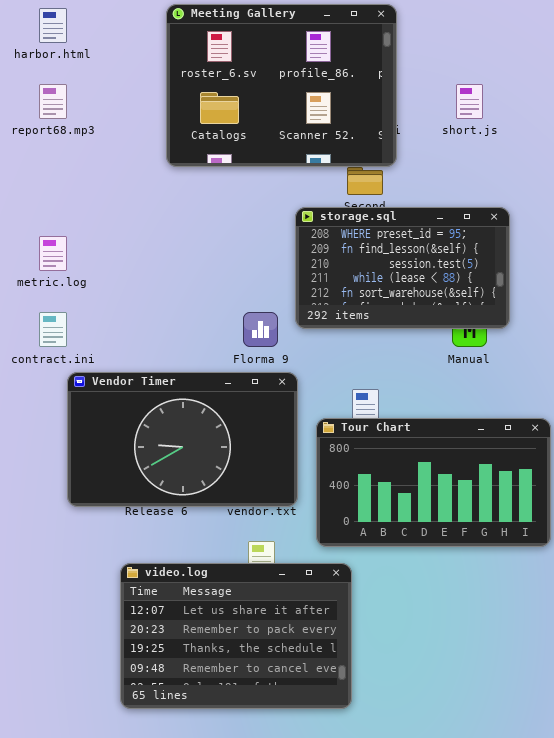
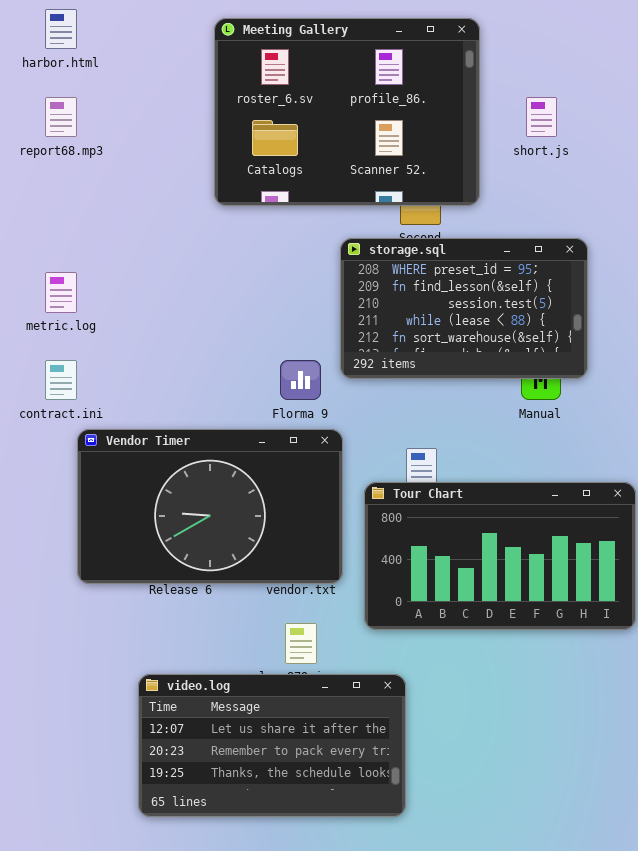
Meeting Gallery: [166,4,397,167] -> [214,18,480,206], moved
video.log: [120,563,352,709] -> [138,674,406,817], resized

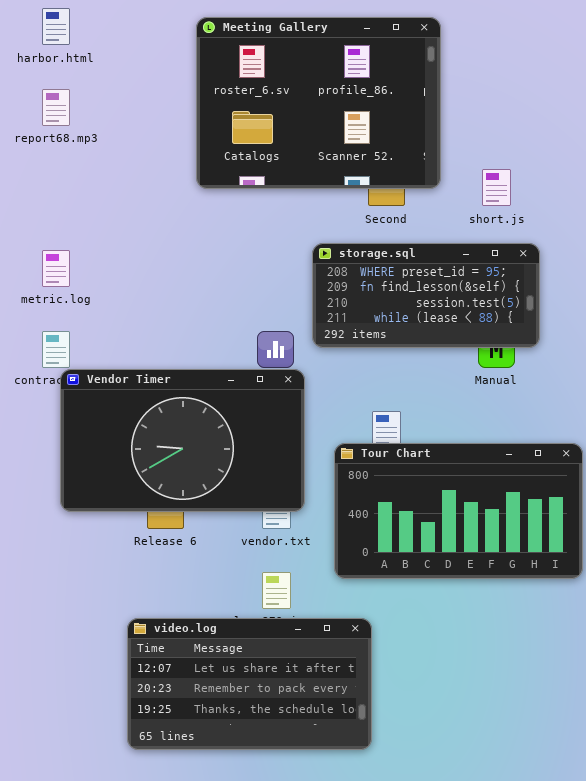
short.js: [526,97,557,137] -> [482,169,511,206], moved
storage.sql: [340,238,588,379] -> [312,243,540,348], resized
Vendor Timer: [77,429,343,584] -> [60,369,305,512], moved

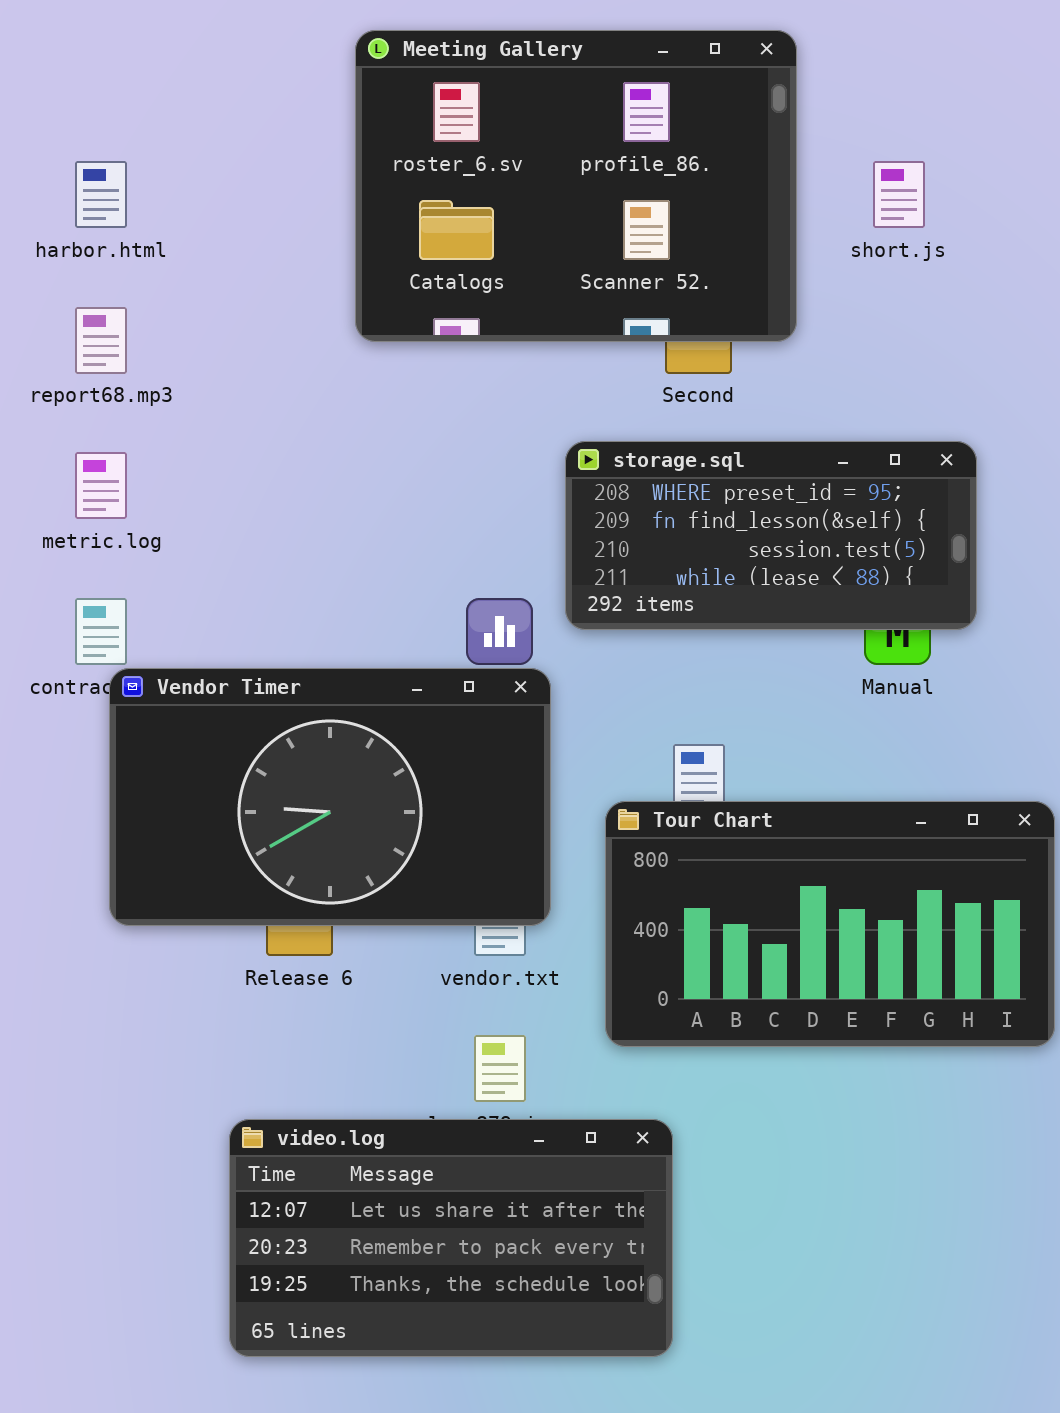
harbor.html: [42,8,70,45] -> [75,161,127,228], moved
report68.mp3: [42,89,70,126] -> [75,307,127,374], moved
short.js: [482,169,511,206] -> [873,161,925,228], moved

